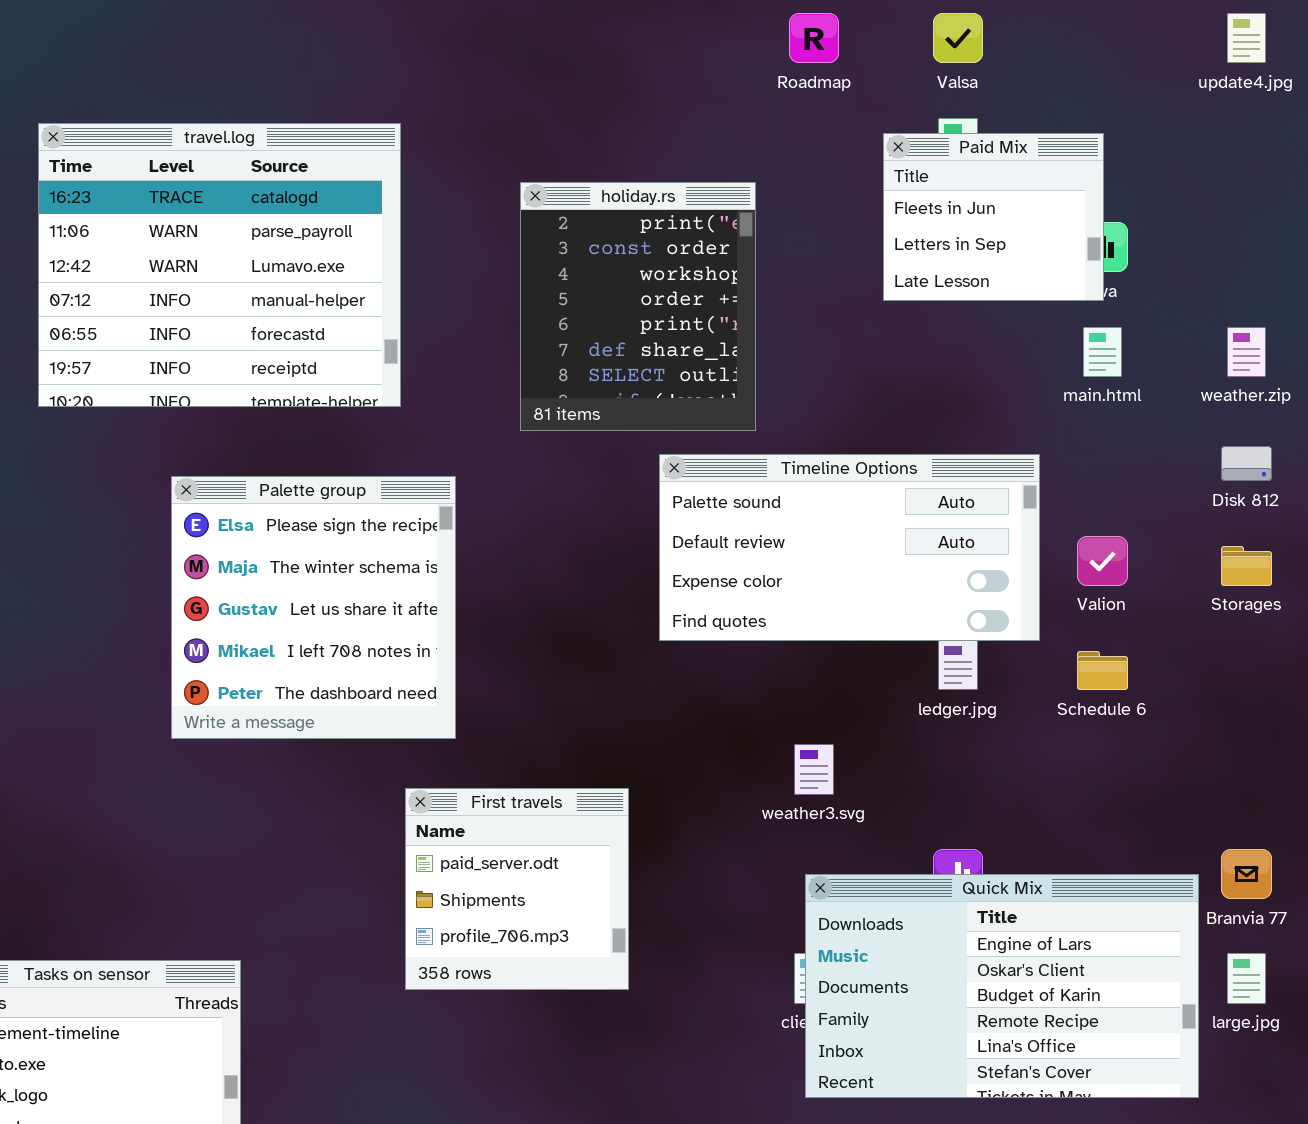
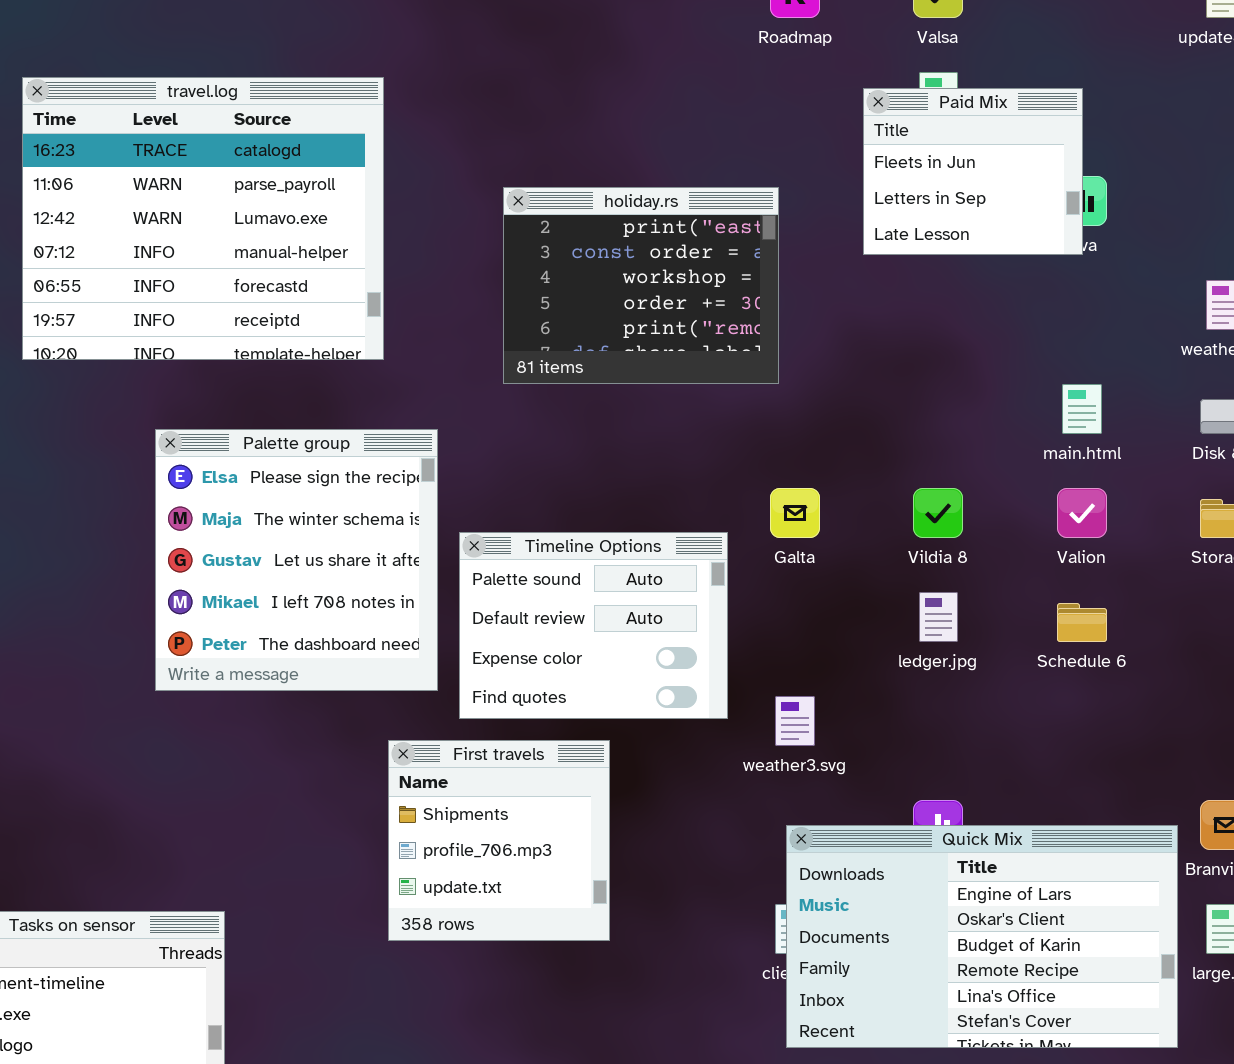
holiday.rs: [520,182,756,431] -> [503,187,779,384], resized
main.html: [1083,327,1122,377] -> [1062,384,1102,434], moved
Timeline Options: [659,454,1040,641] -> [459,532,728,719], moved, resized
First travels: [405,788,629,990] -> [388,740,610,941], scrolled down 1 row

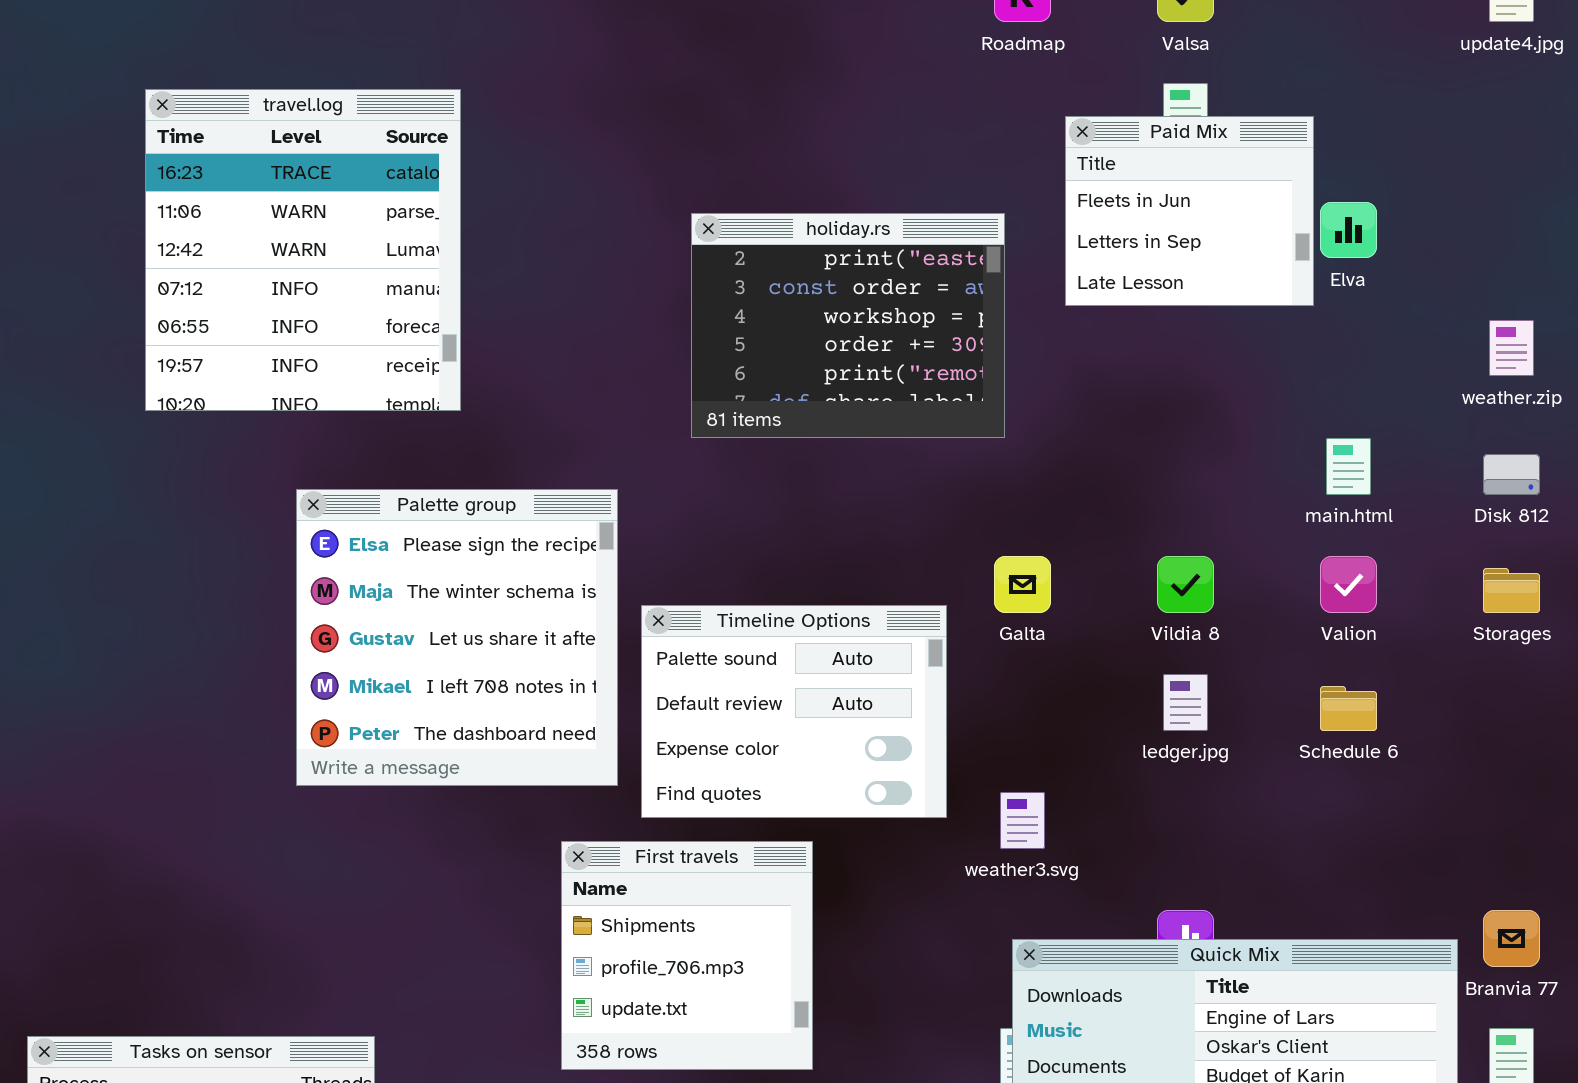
travel.log: [22,77,384,360] -> [145,89,461,411], resized
Paid Mix: [863,88,1083,255] -> [1065,116,1314,306], moved

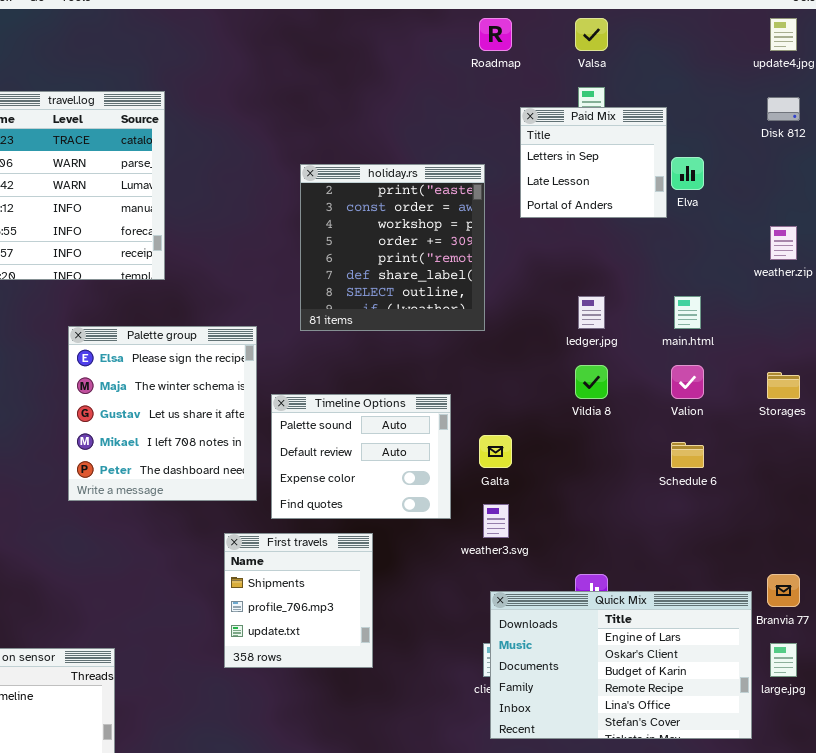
Paid Mix: [1065,116,1314,306] -> [520,107,667,218], scrolled down 1 row
holiday.rs: [691,213,1005,438] -> [300,164,485,331], resized
Disk 812: [1483,454,1540,495] -> [767,97,800,121], moved
Galta: [994,556,1051,613] -> [479,435,512,468], moved
ledger.jpg: [1163,674,1208,731] -> [578,296,605,329], moved

